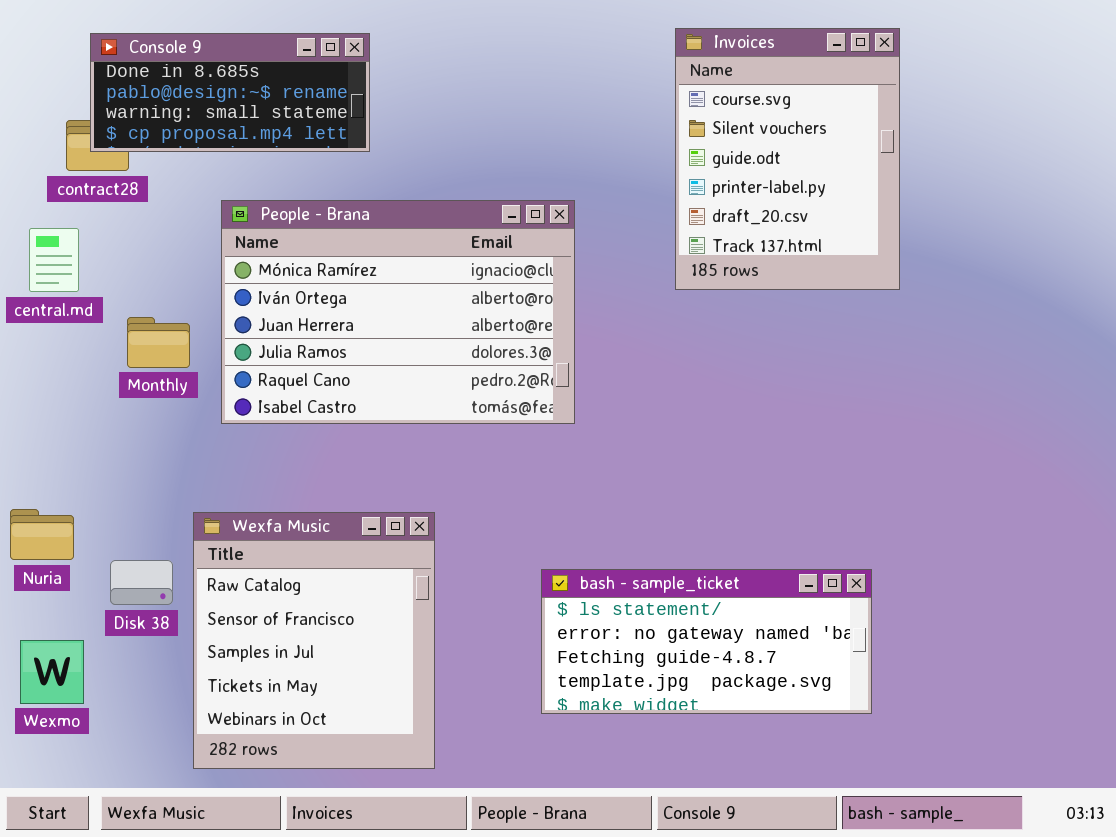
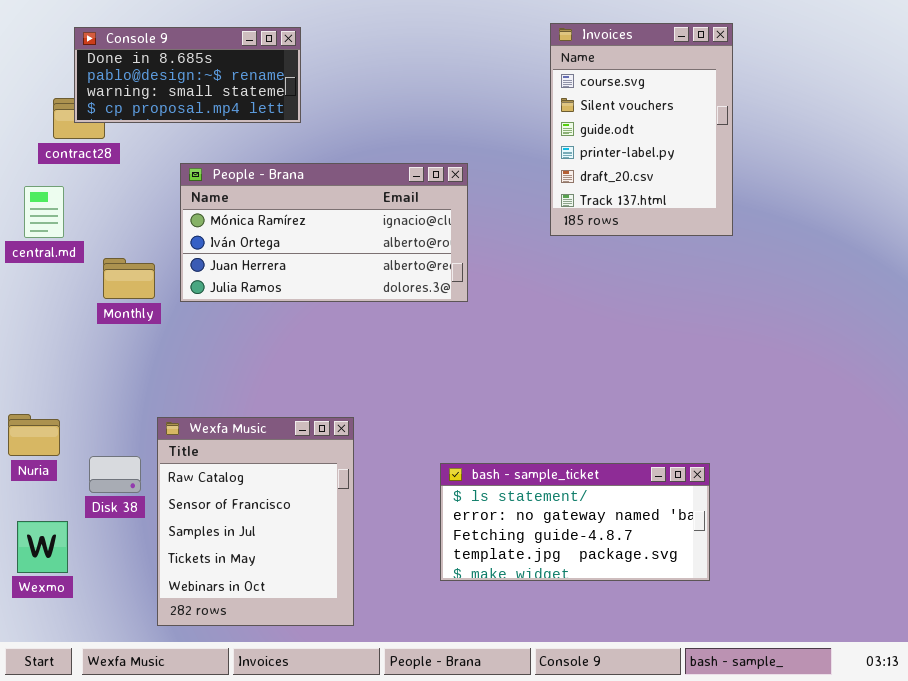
People - Brana: [221,200,575,424] -> [180,163,468,302], resized

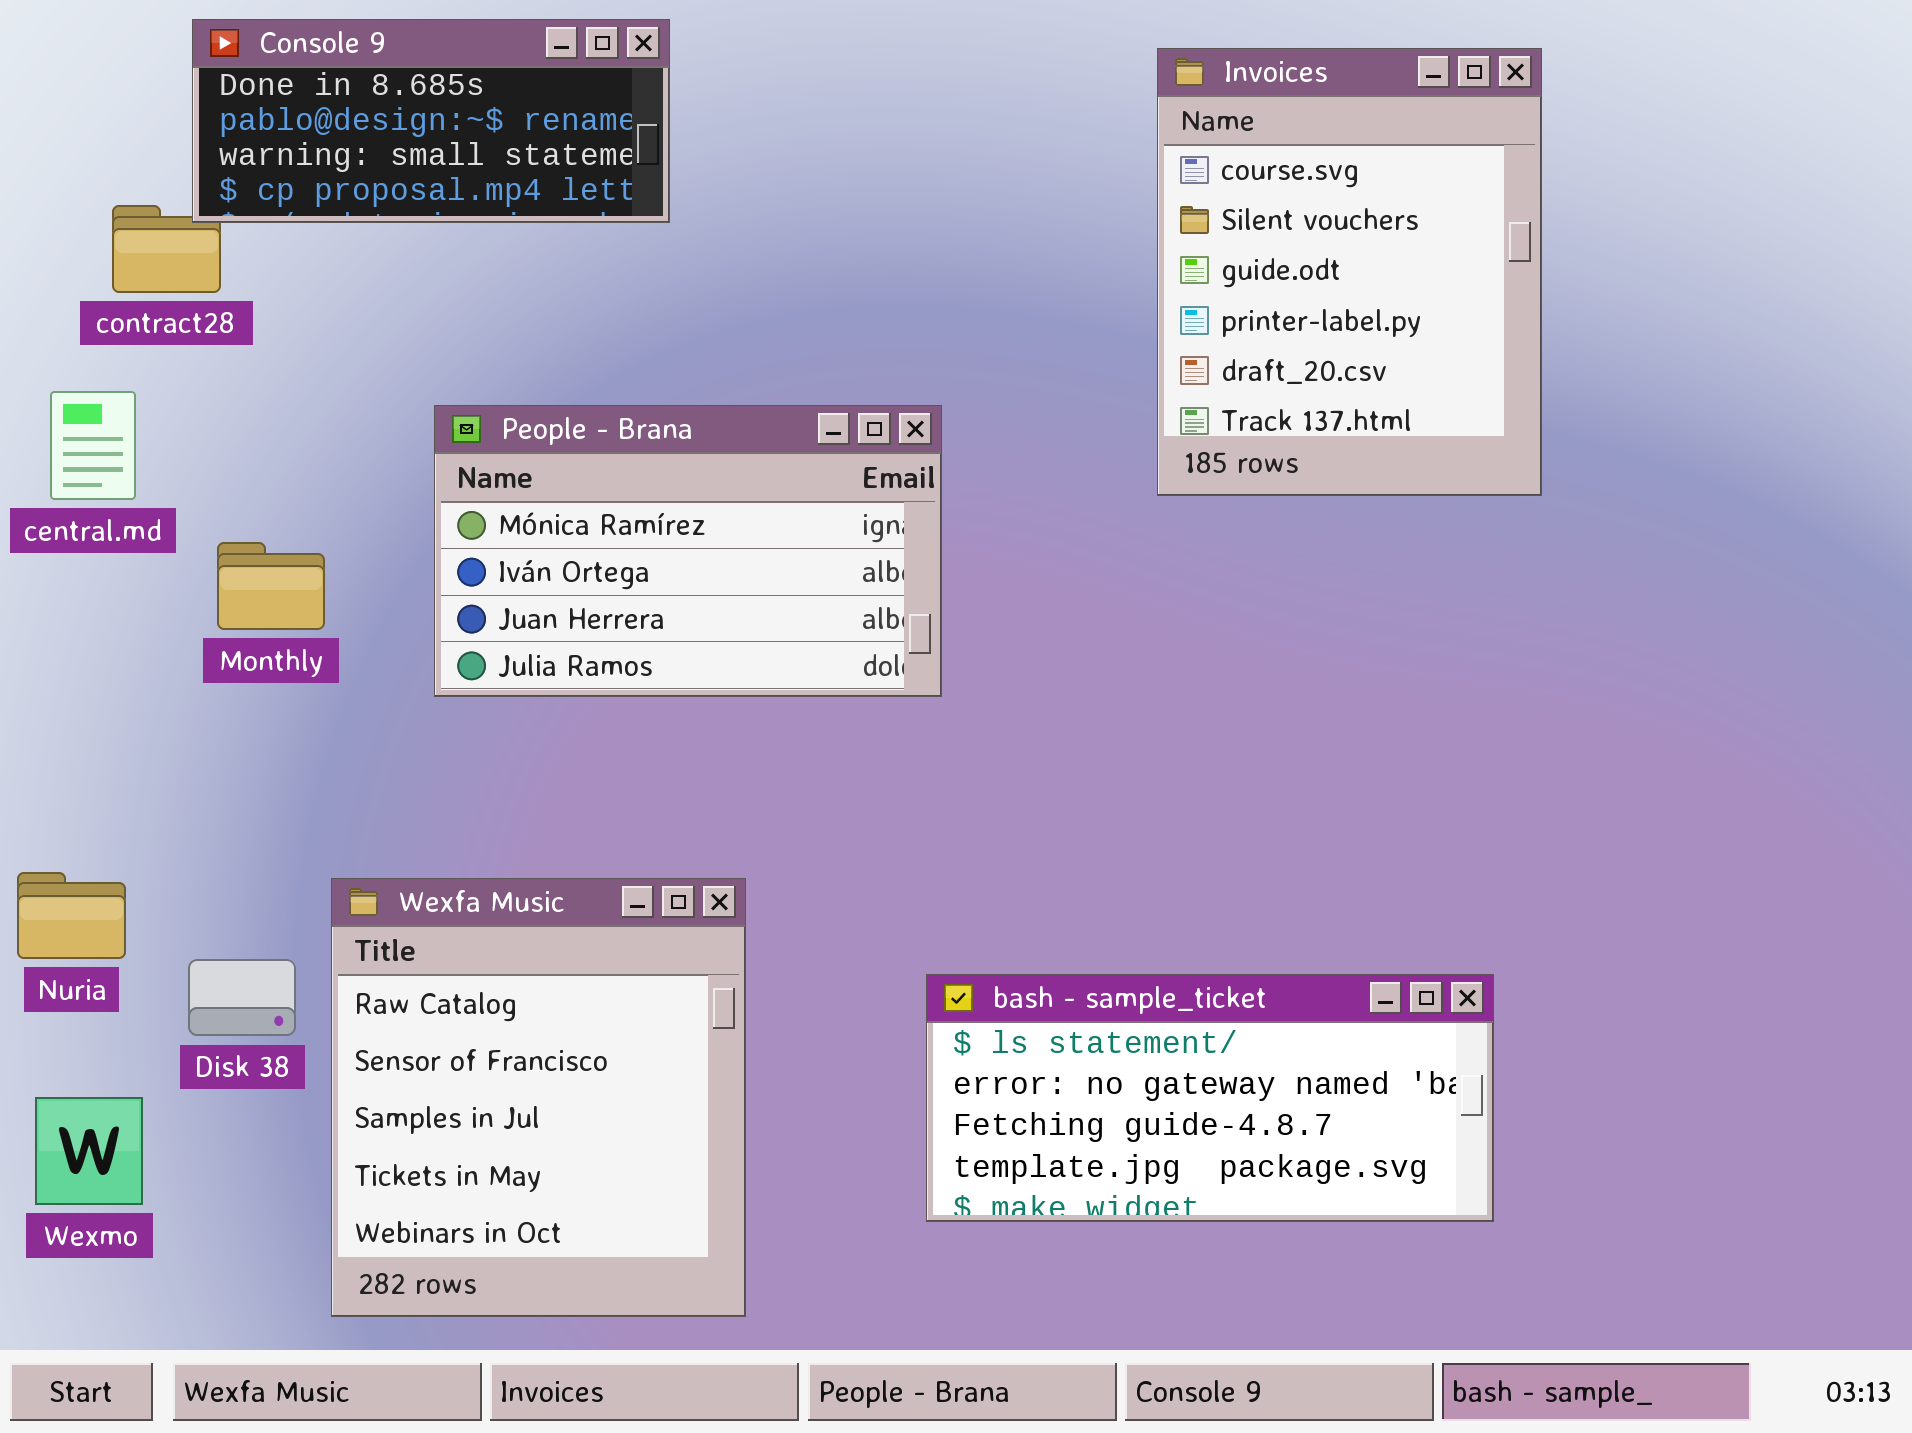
Console 9: [74,27,301,123] -> [192,19,670,223], moved
People - Brana: [180,163,468,302] -> [434,405,942,697], moved, resized

